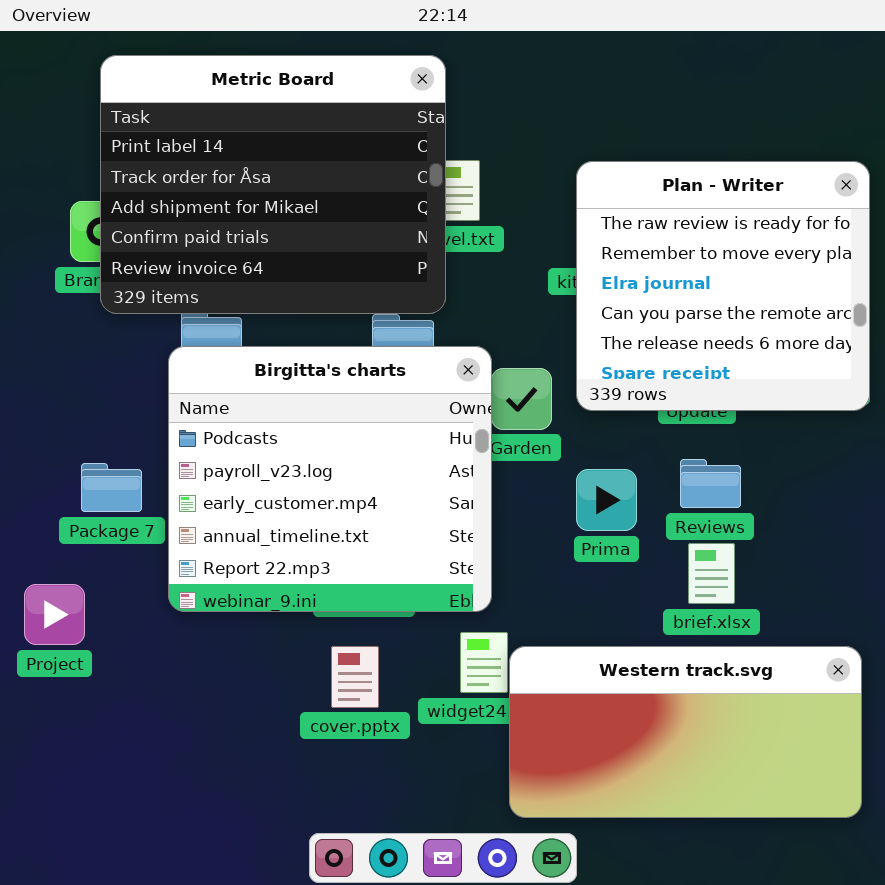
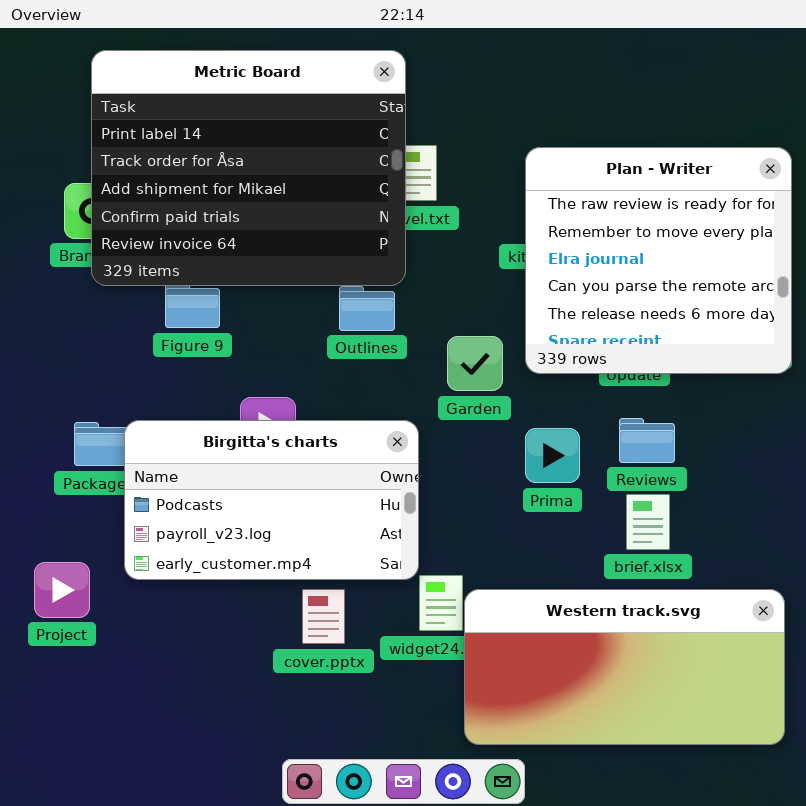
Birgitta's charts: [168,346,492,612] -> [124,420,419,580], moved, resized
Project: [24,584,85,645] -> [34,562,90,618], moved

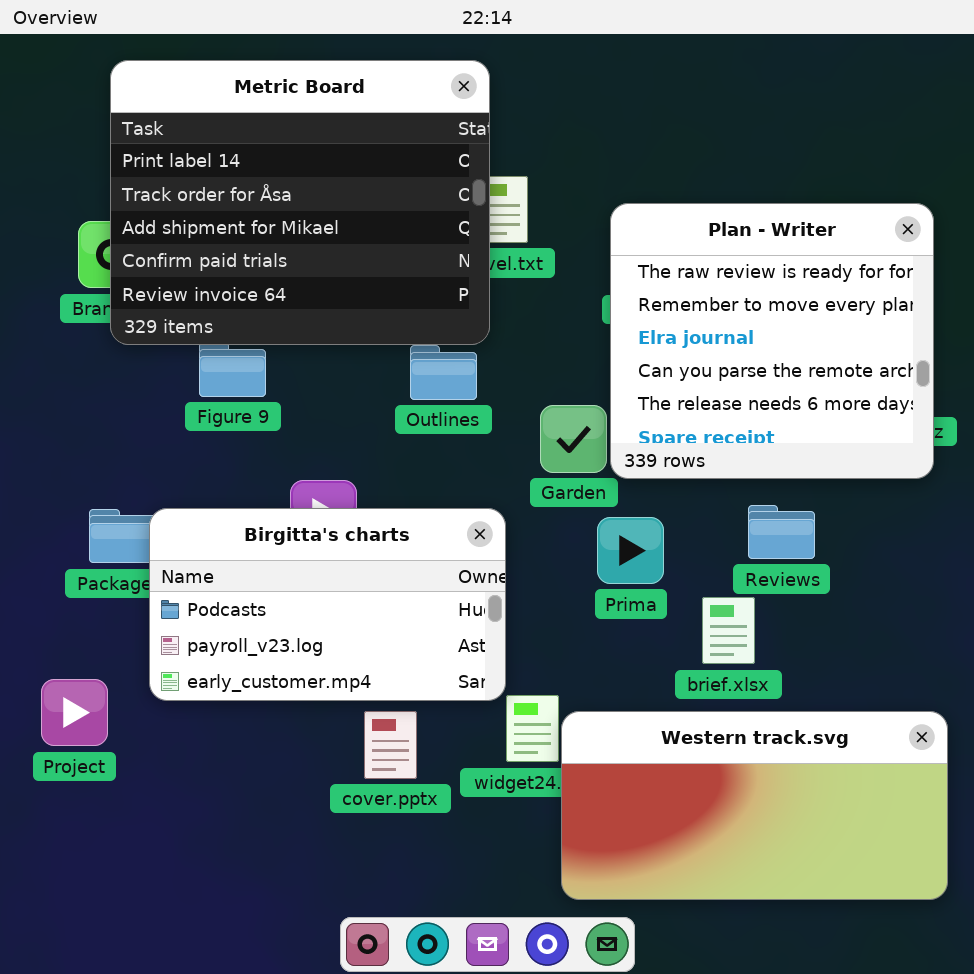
Plan - Writer: [525,147,792,374] -> [610,203,934,479], moved
Prima: [525,428,580,483] -> [597,517,664,584], moved
brief.xlsx: [626,494,670,550] -> [702,597,755,664], moved

